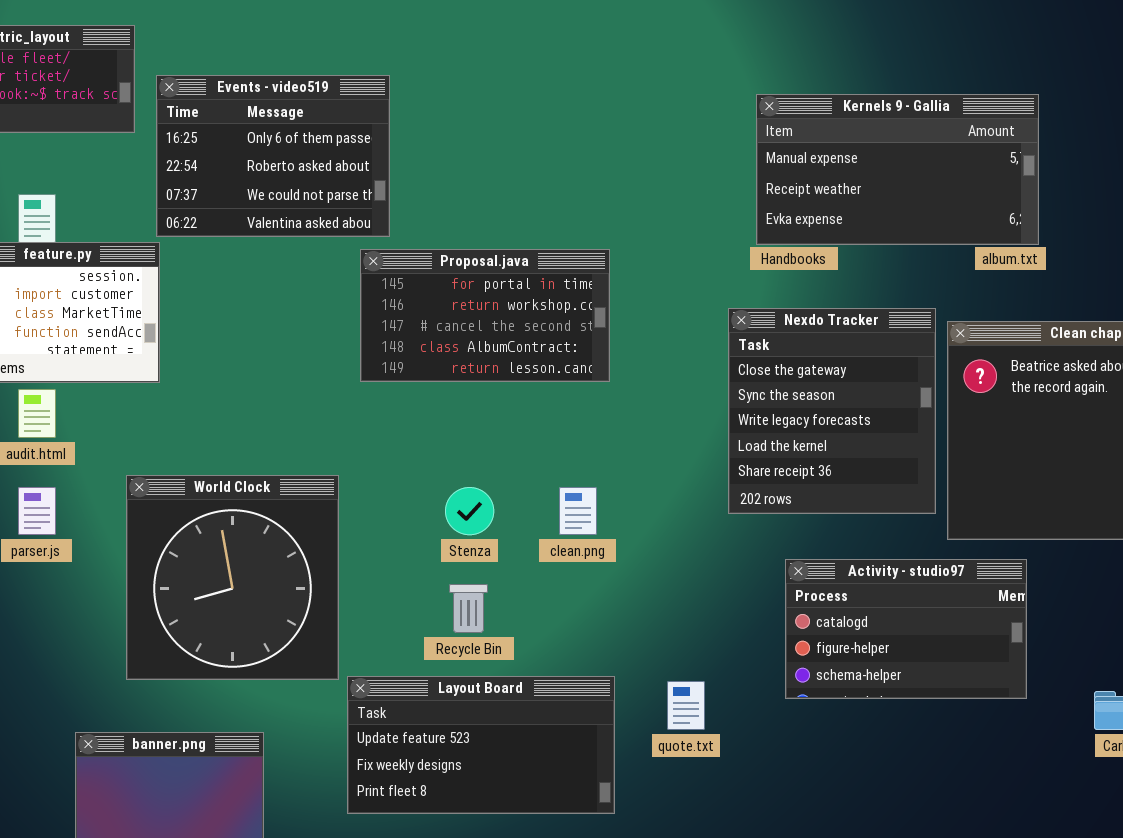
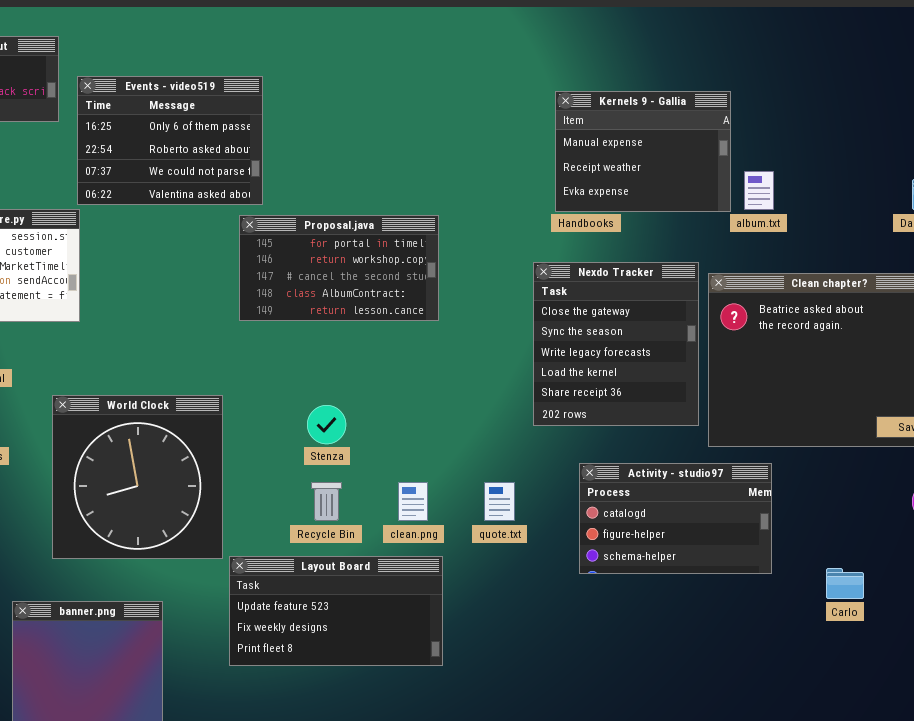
Kernels 9 - Gallia: [756,94,1039,245] -> [555,91,731,212], resized
clean.png: [559,487,597,535] -> [398,482,428,521], moved
quote.txt: [667,681,705,730] -> [484,482,515,521], moved

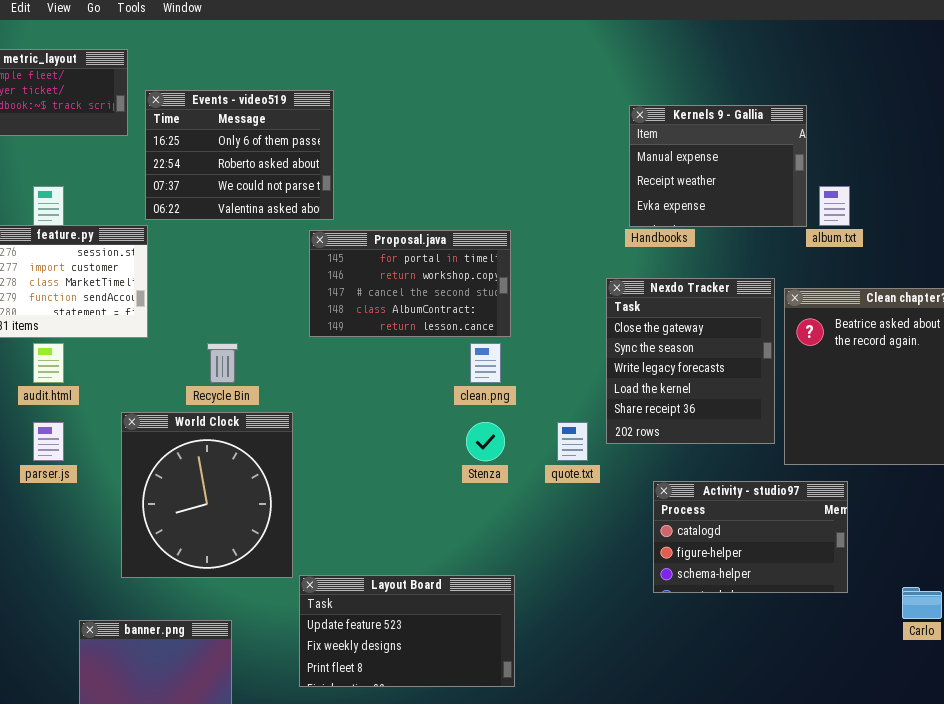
Stenza: [307,405,346,444] -> [466,422,505,461], moved
Recycle Bin: [311,482,342,521] -> [207,343,238,383], moved
clean.png: [398,482,428,521] -> [470,343,501,383], moved
quote.txt: [484,482,515,521] -> [557,422,588,461], moved

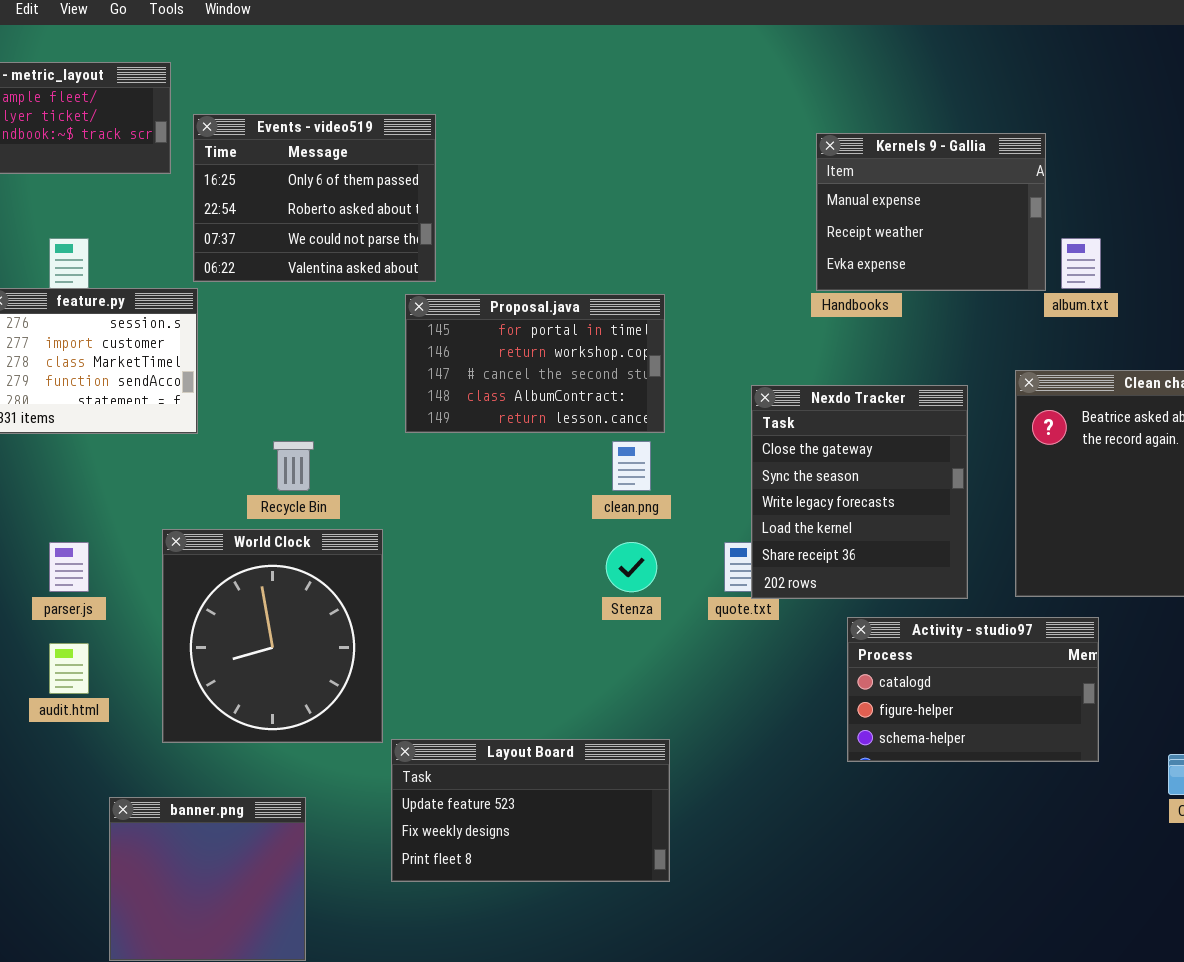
Nexdo Tracker: [606,278,775,444] -> [751,385,968,599], moved
audit.html: [33,343,64,383] -> [49,643,89,694], moved

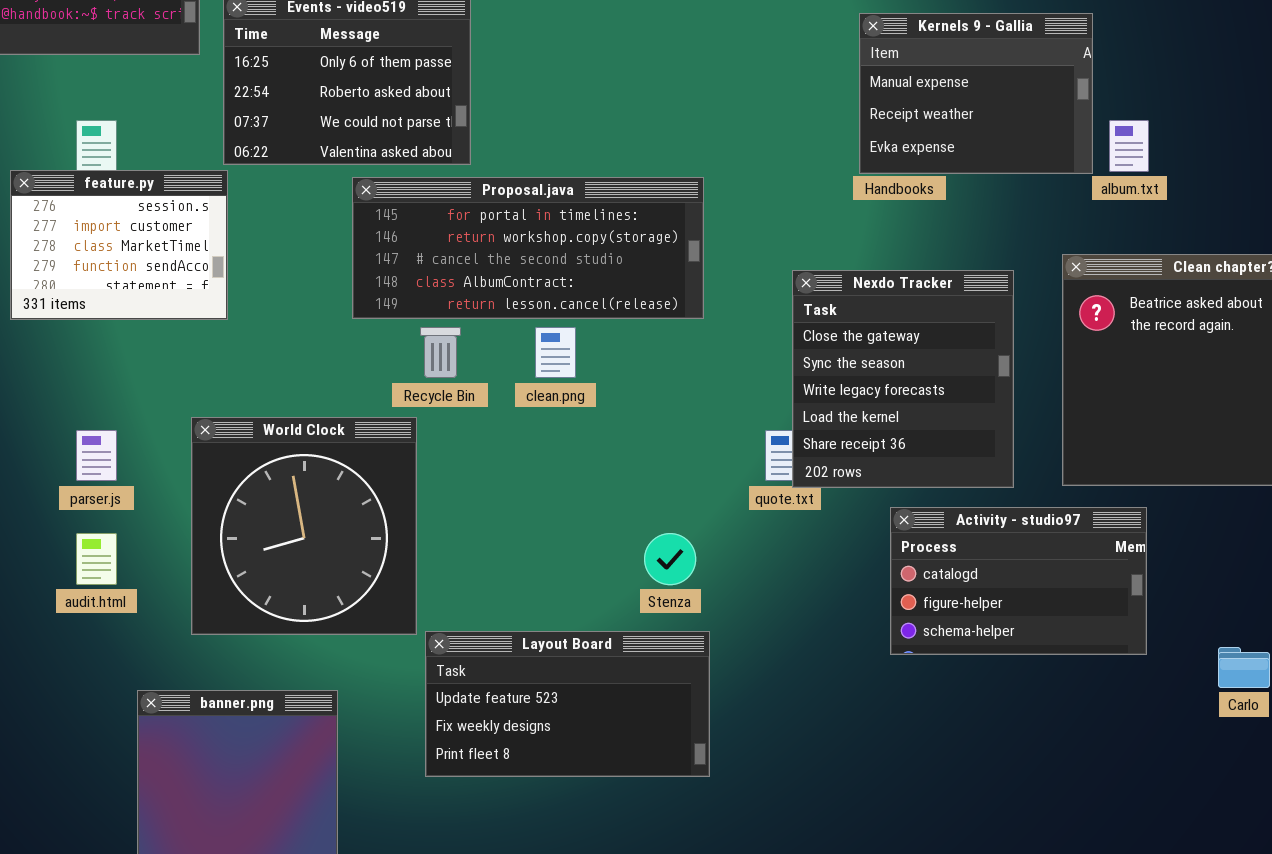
Proposal.java: [405,294,665,433] -> [352,177,704,319], resized
Recycle Bin: [273,441,314,491] -> [420,327,461,378], moved
clean.png: [612,441,651,491] -> [535,327,576,378], moved
Stenza: [606,542,657,592] -> [644,533,696,585], moved

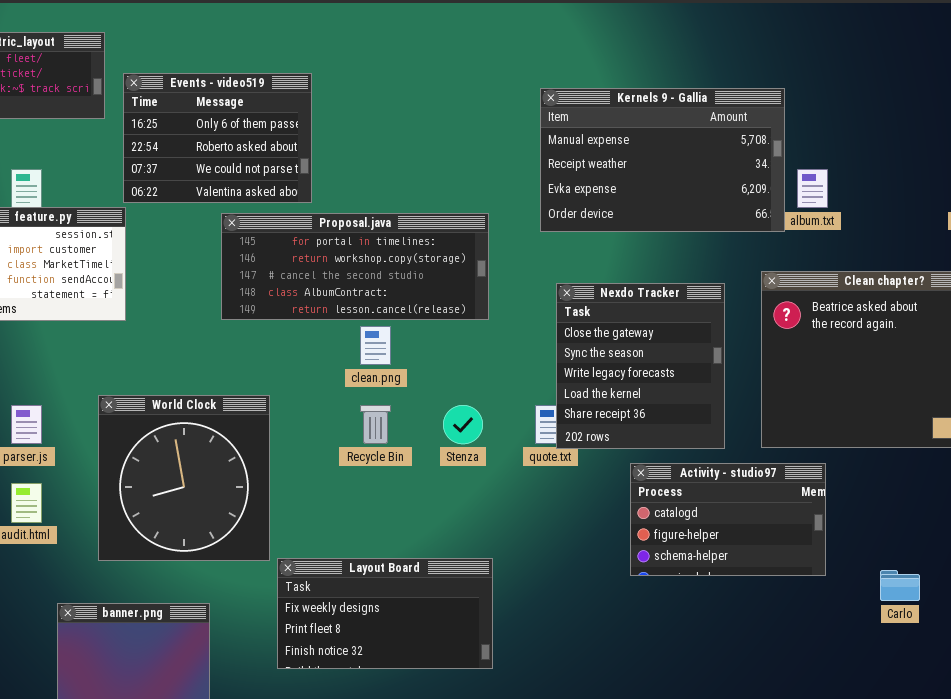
Kernels 9 - Gallia: [859,13,1093,174] -> [540,88,785,232], resized
Recycle Bin: [420,327,461,378] -> [360,405,391,444], moved
Stenza: [644,533,696,585] -> [443,405,483,444], moved
Layout Board: [425,631,710,777] -> [277,558,493,669], scrolled down 1 row

